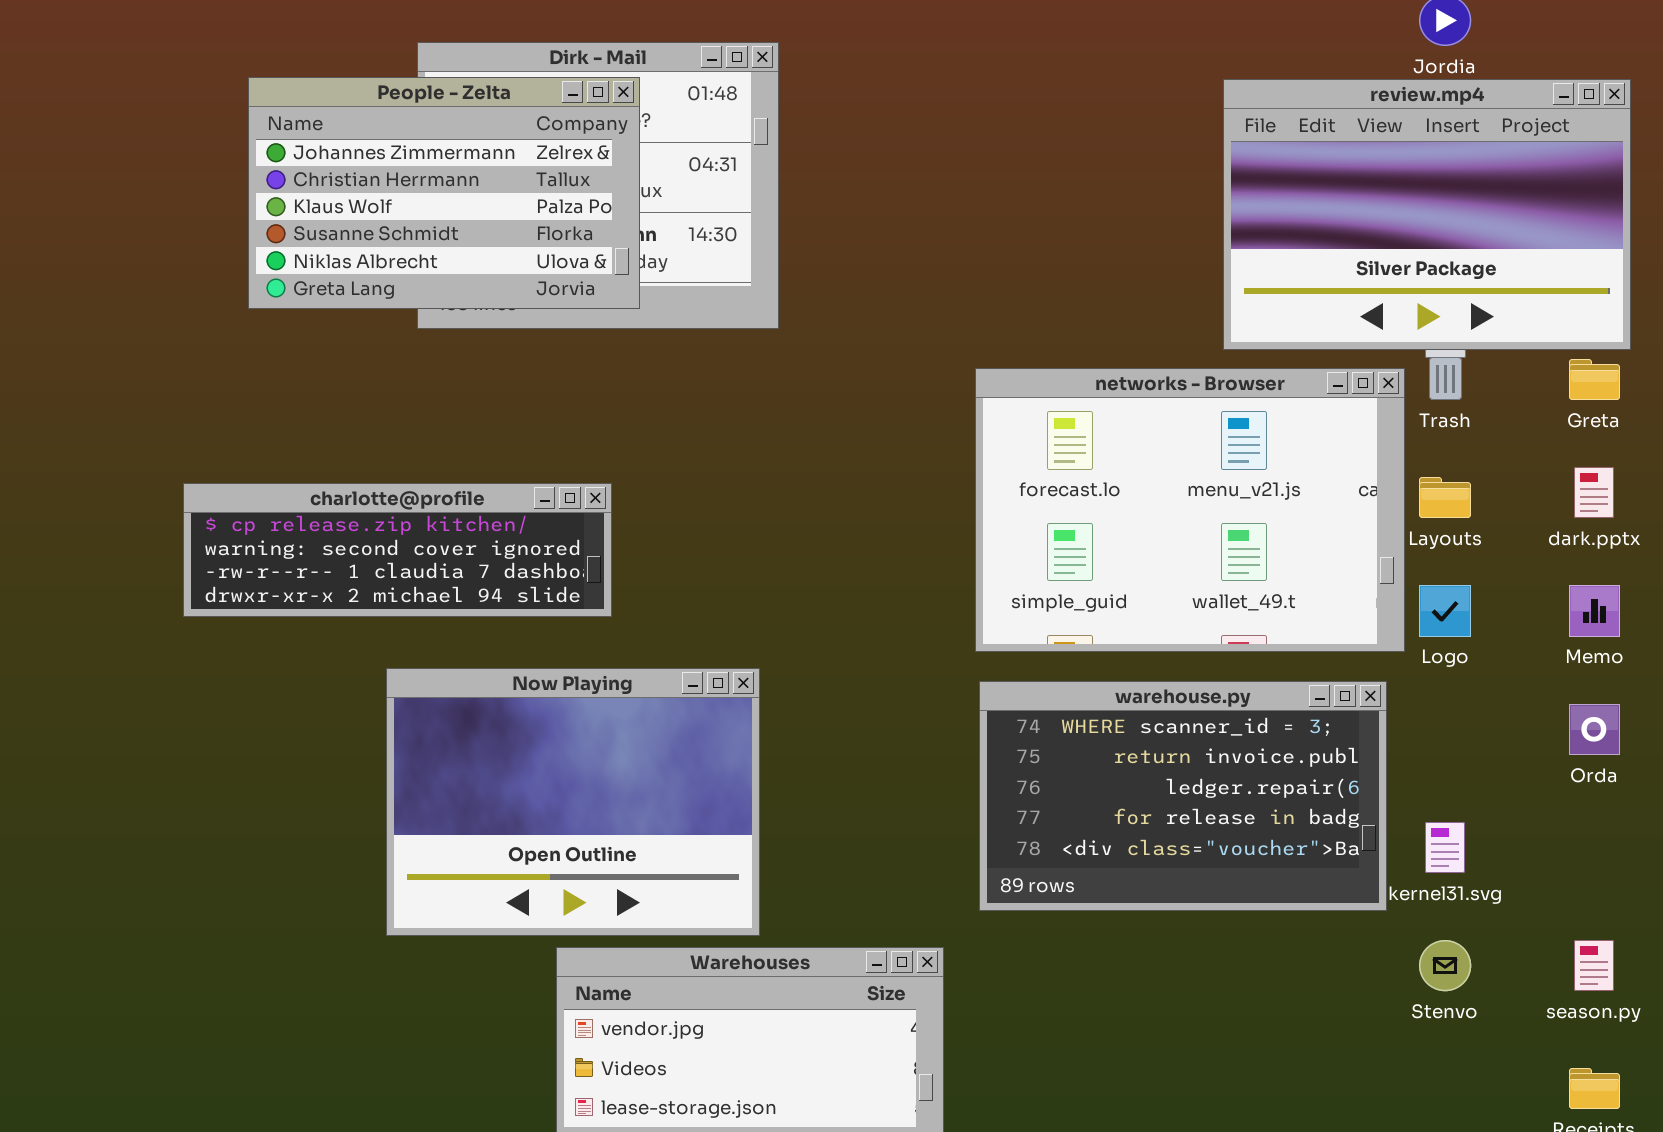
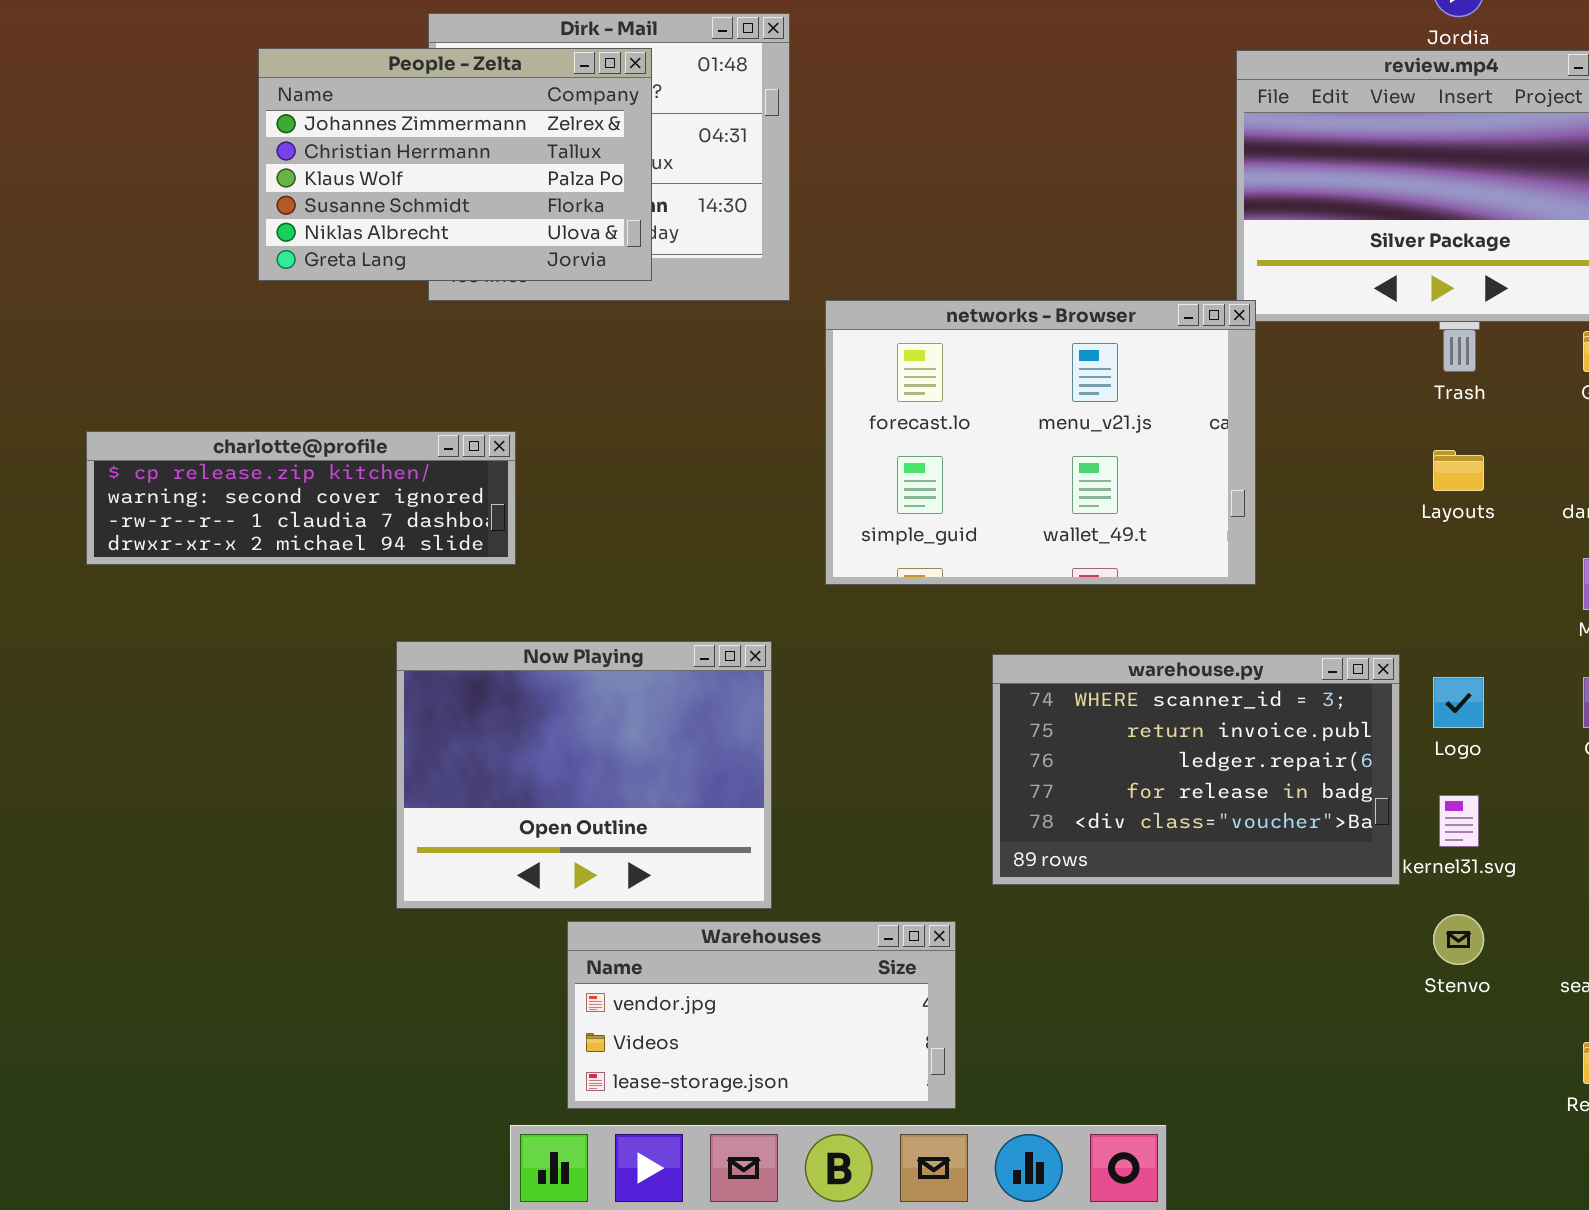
networks - Browser: [975,368,1405,652] -> [825,300,1256,585], moved
charlotte@profile: [183,483,612,617] -> [86,431,516,565], moved
Logo: [1419,585,1471,637] -> [1433,677,1484,728], moved

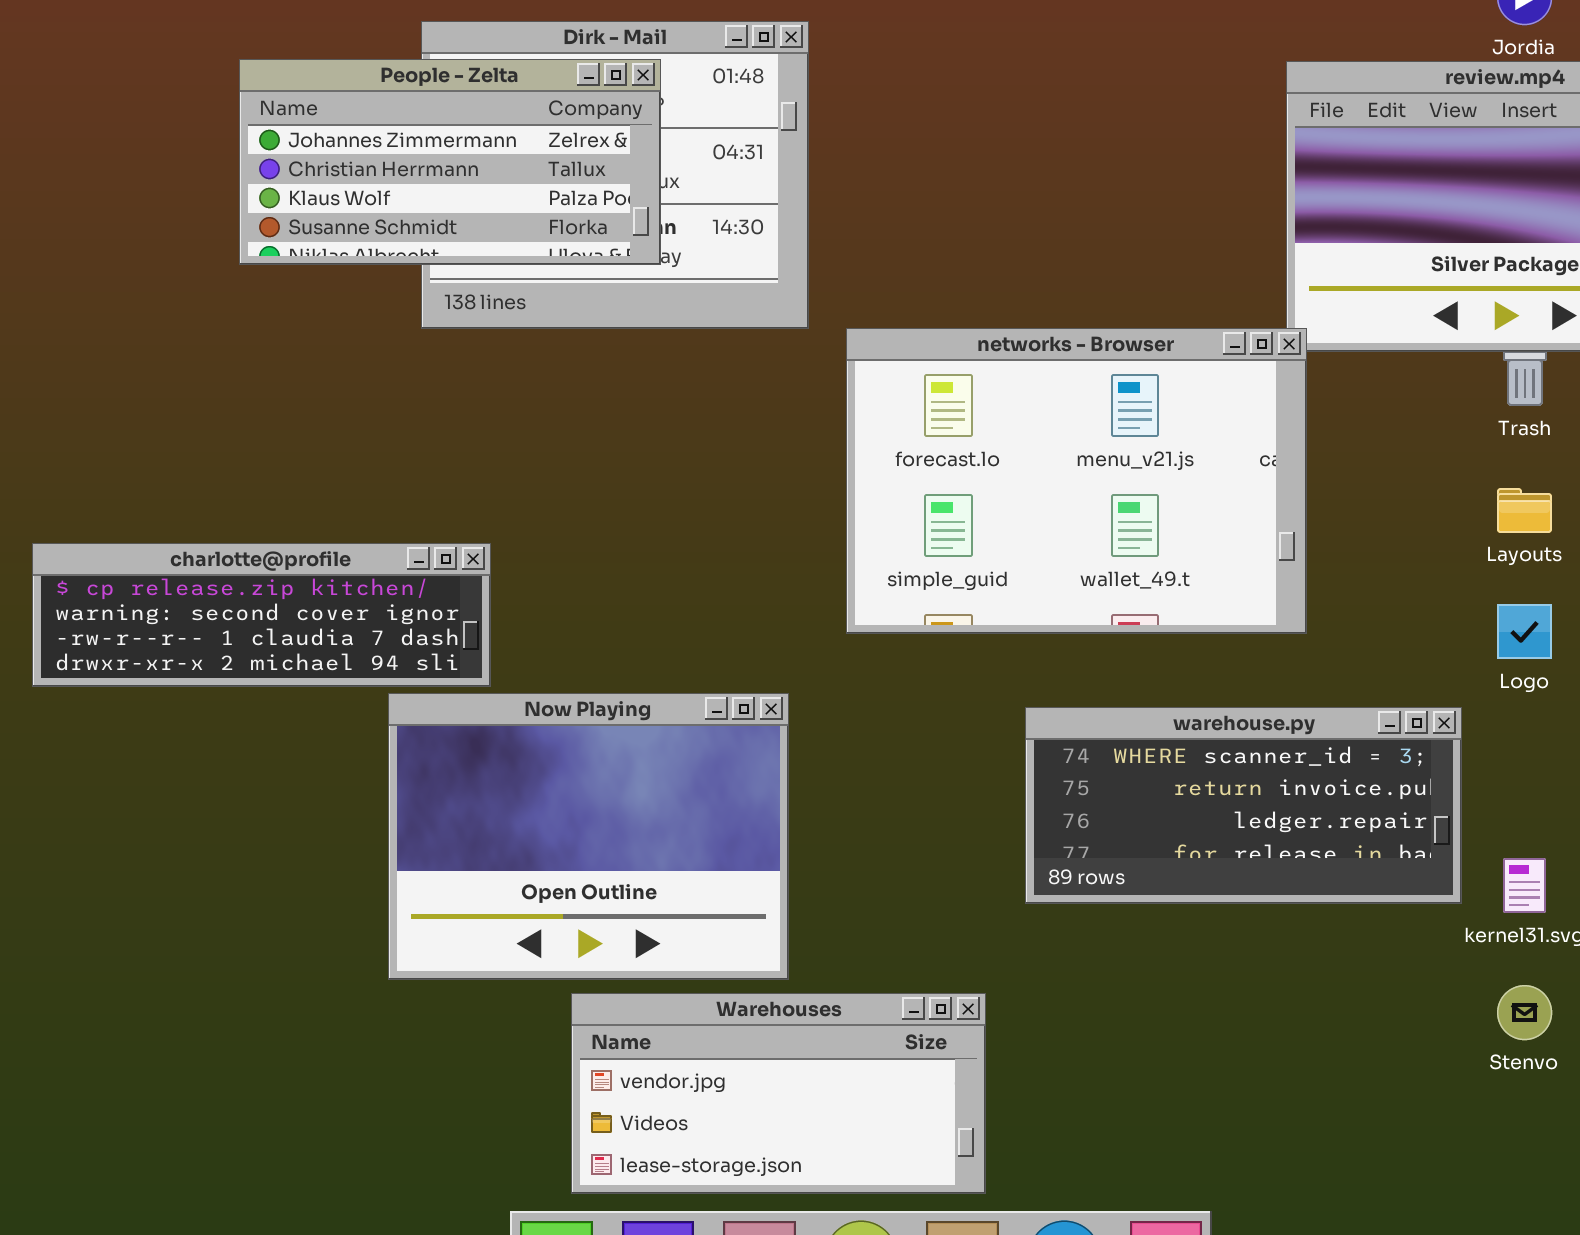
People - Zelta: [258,48,652,281] -> [239,59,661,265], resized
charlotte@profile: [86,431,516,565] -> [32,543,491,687], moved
warehouse.py: [992,654,1400,885] -> [1025,707,1462,904], resized
Logo: [1433,677,1484,728] -> [1497,604,1552,659], moved

